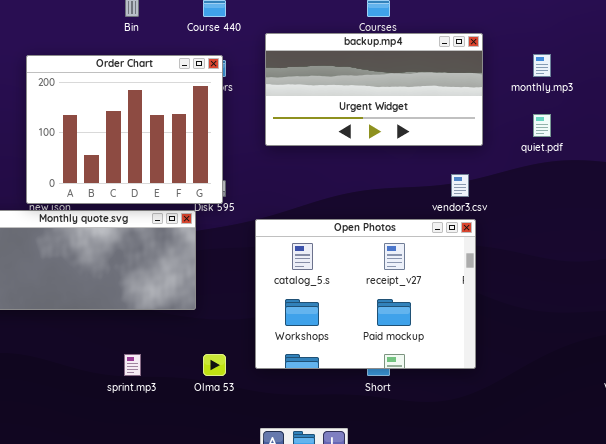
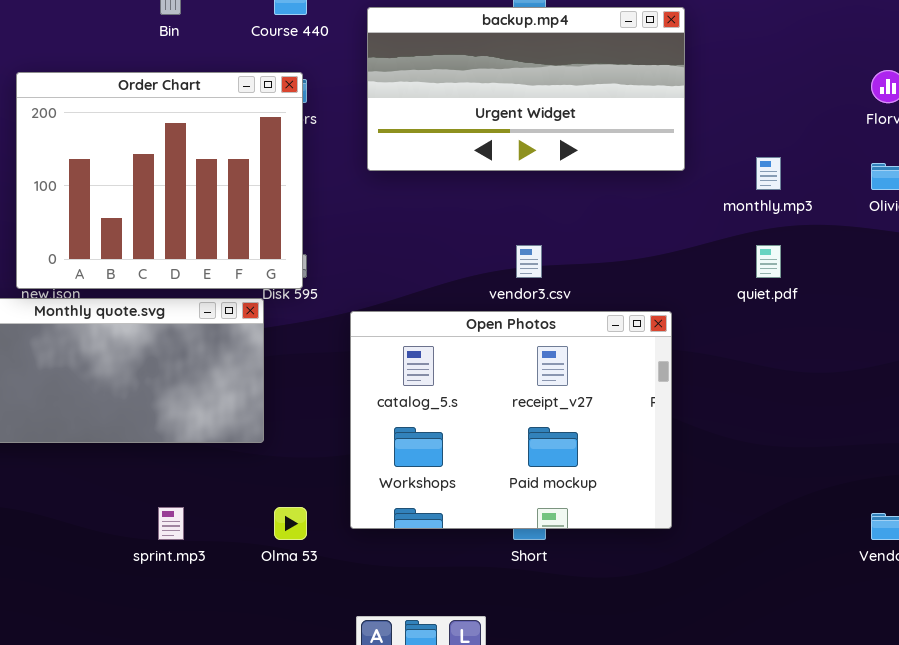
backup.mp4: [265,33,483,146] -> [367,7,685,171], moved
monthly.mp3: [533,54,551,77] -> [756,157,781,190], moved
quiet.pdf: [533,114,551,137] -> [756,245,781,278], moved
vendor3.csv: [451,174,469,197] -> [516,245,542,278], moved

